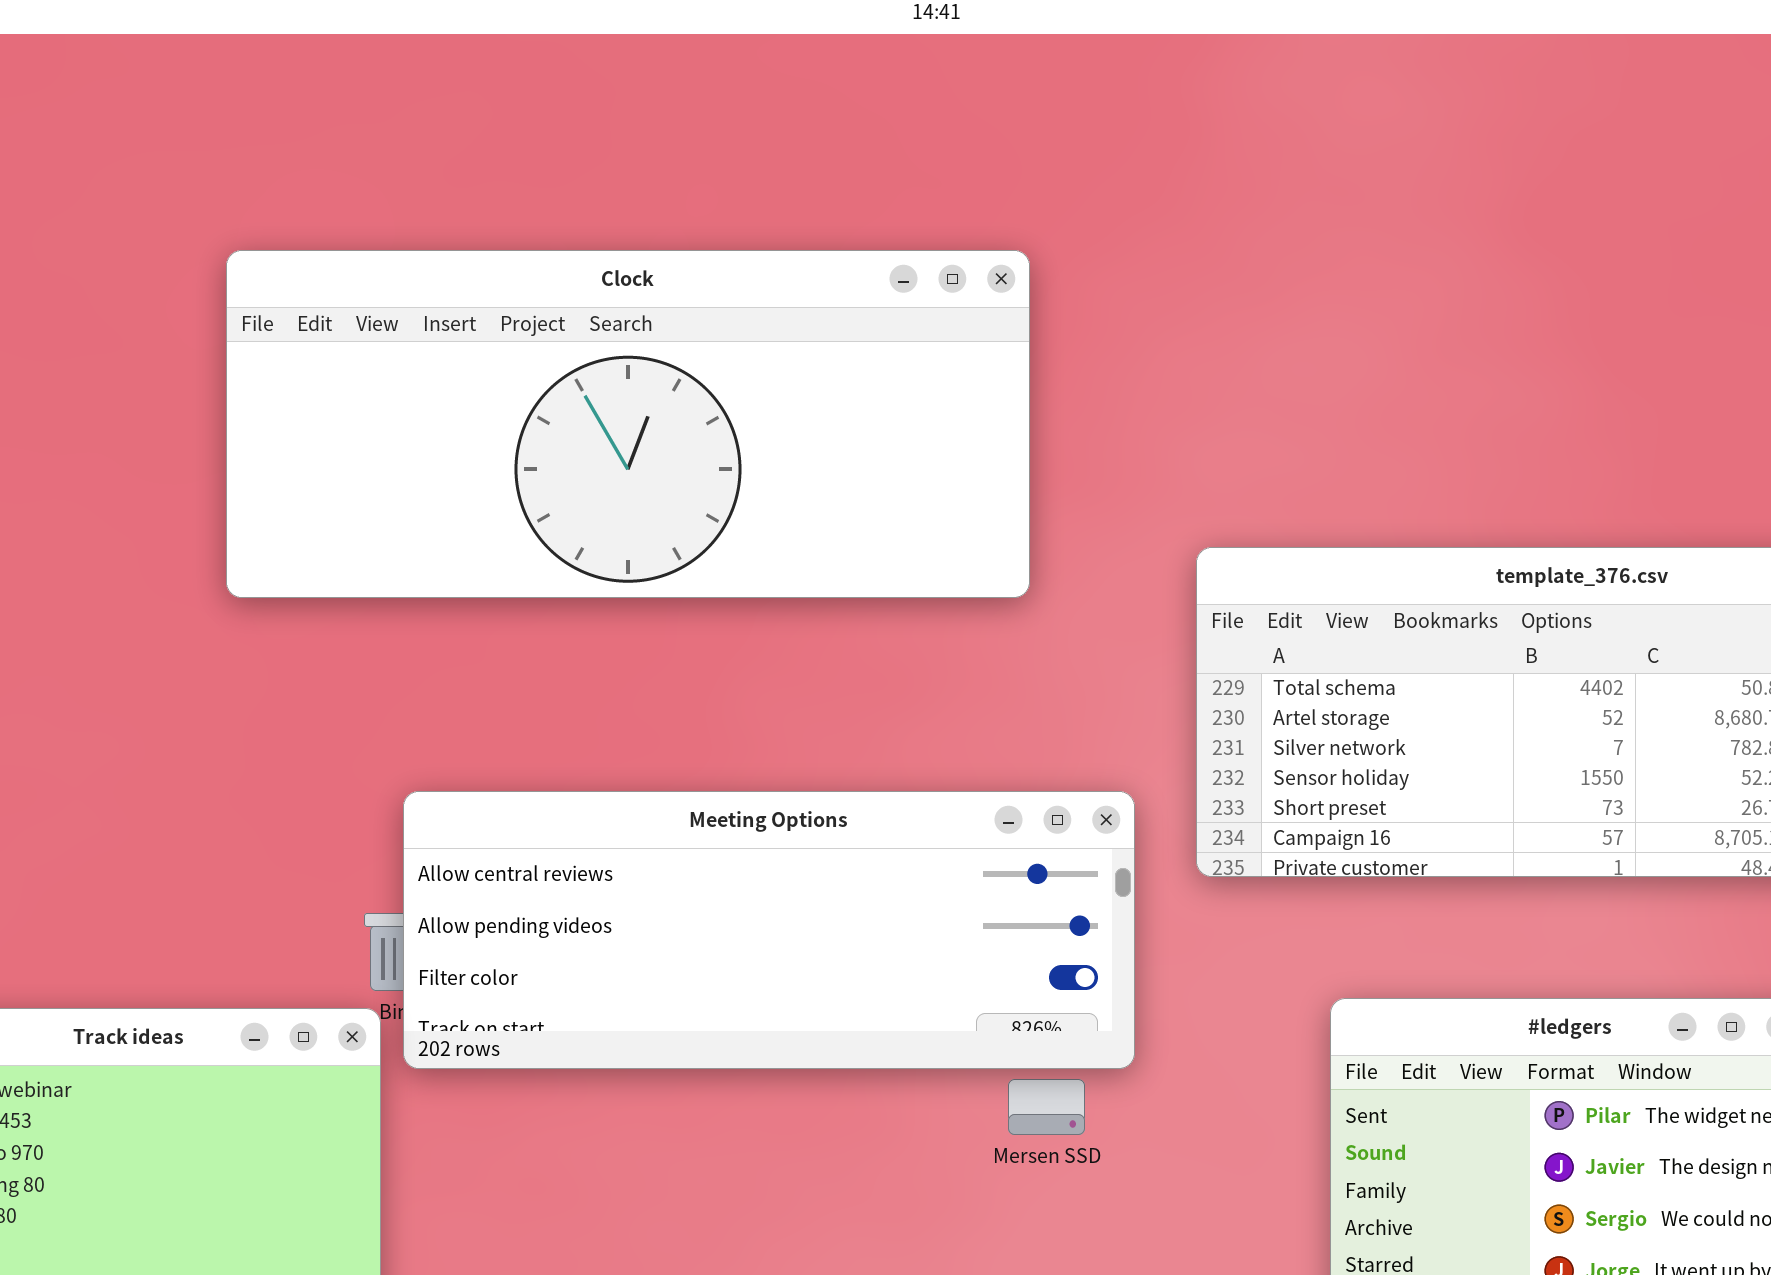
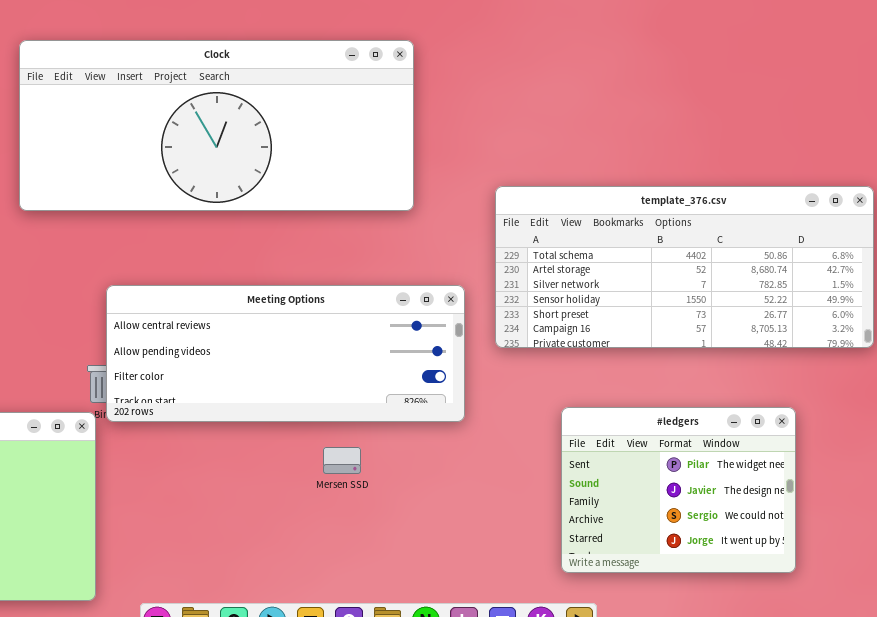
Meeting Options: [403,791,1135,1069] -> [106,285,465,422], moved
Mersen SSD: [1008,1079,1085,1135] -> [323,447,361,474], moved

